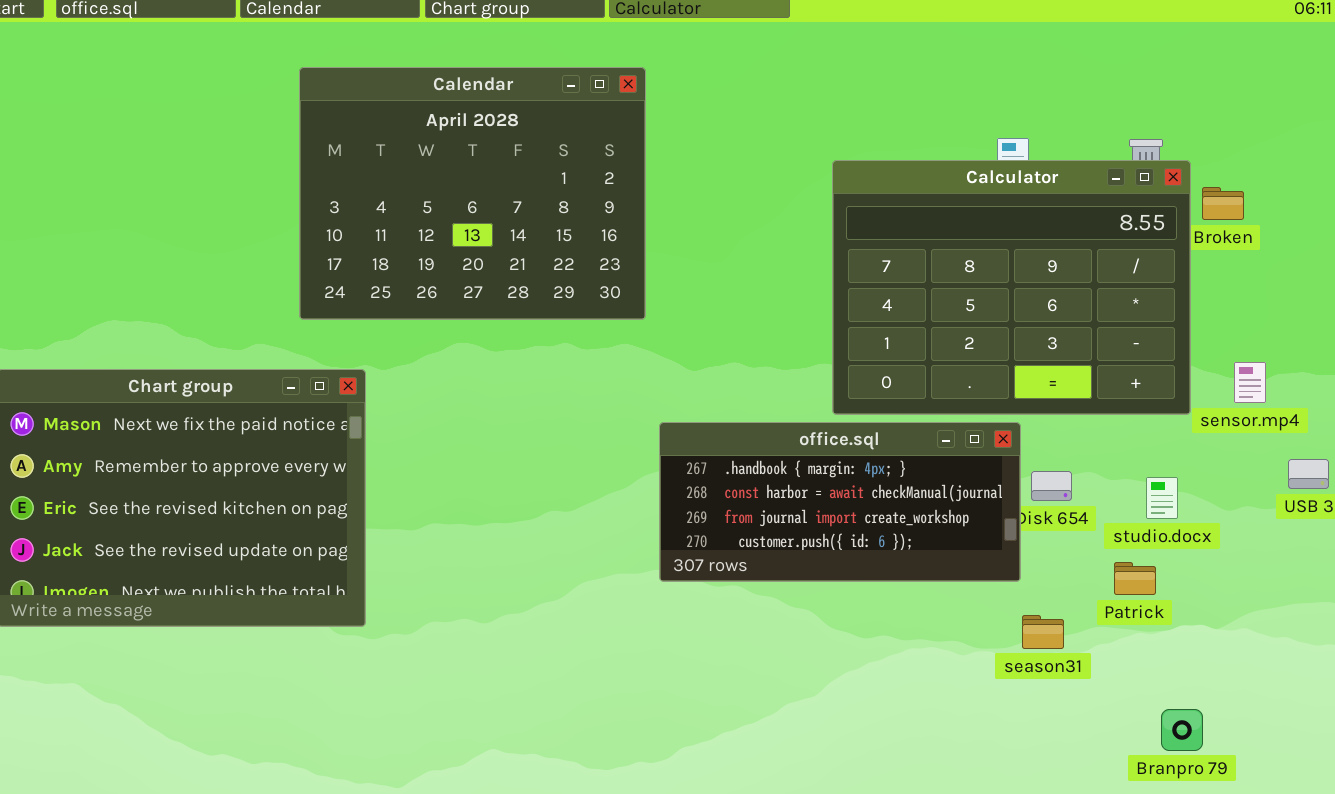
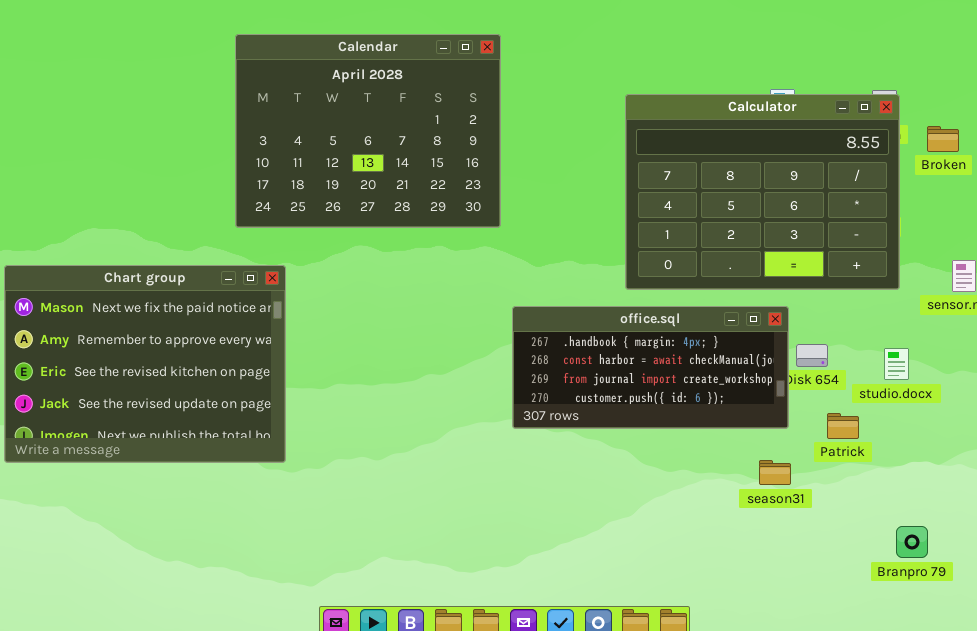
Calculator: [832,160,1191,415] -> [625,94,900,290], moved
Patrick: [1114,562,1156,595] -> [827,413,859,439], moved
season31: [1022,615,1064,649] -> [759,460,791,485], moved

